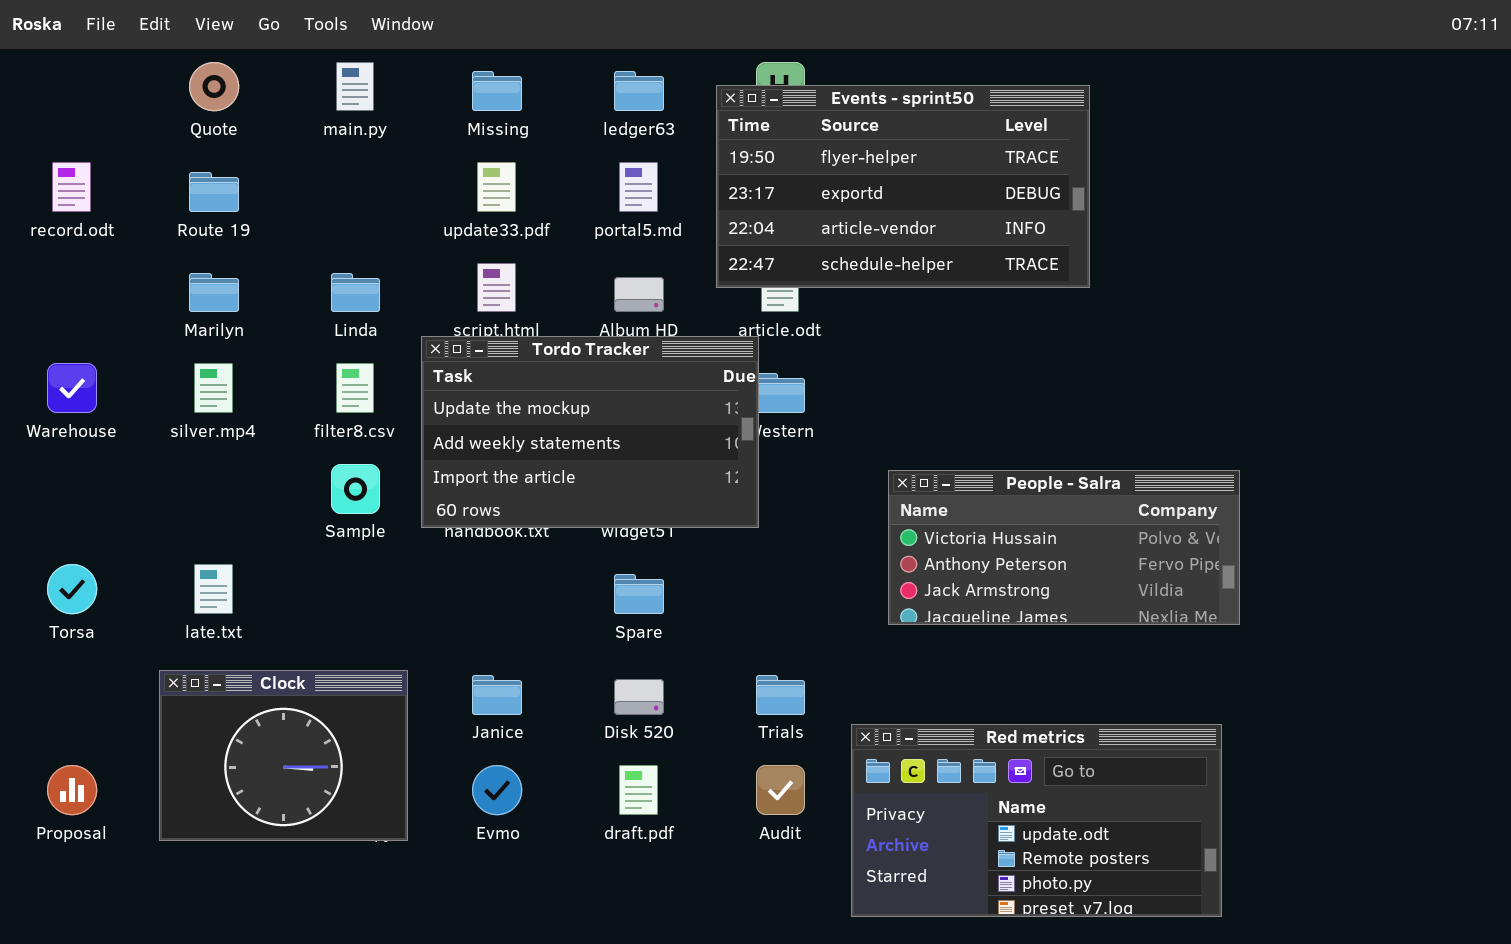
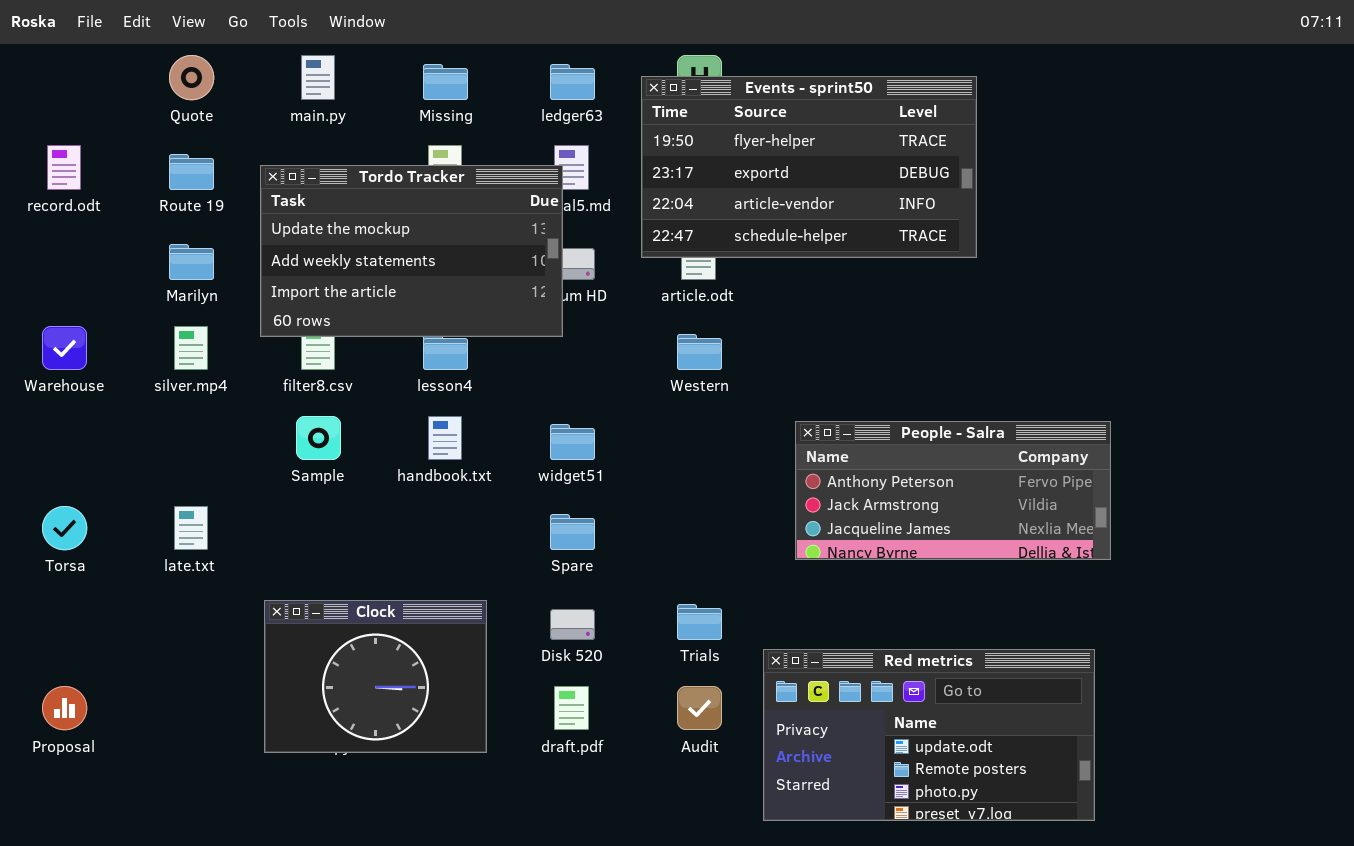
Tordo Tracker: [421,336,759,528] -> [260,165,563,337], moved
People - Salra: [888,470,1240,625] -> [795,421,1111,560], scrolled down 1 row
Clock: [159,670,408,841] -> [264,600,487,753], moved

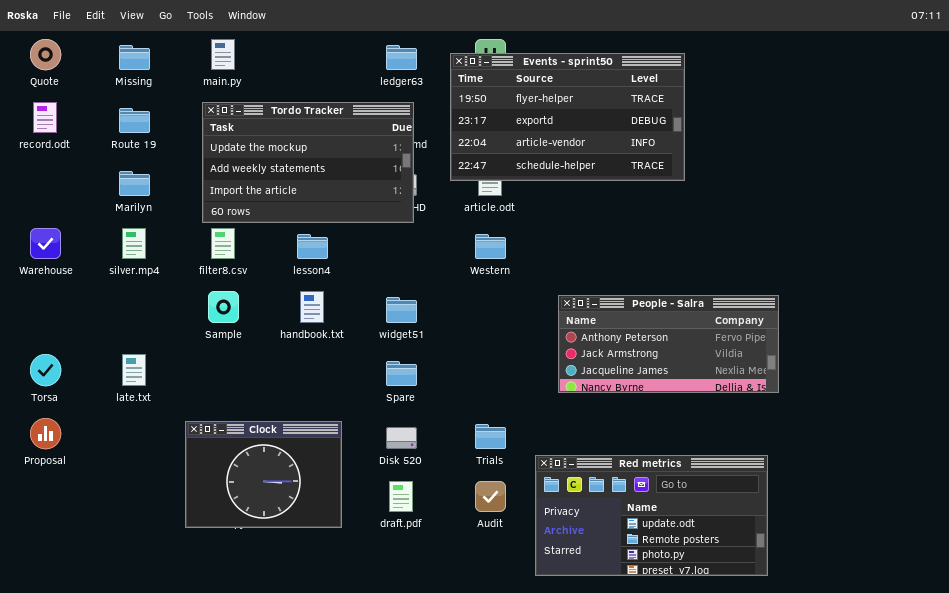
Quote: [169,55,214,100] -> [30,39,61,70], moved
Missing: [423,64,468,100] -> [119,45,150,70], moved
Tordo Tracker: [260,165,563,337] -> [202,102,414,223], moved
Proposal: [42,686,87,730] -> [30,418,61,449], moved

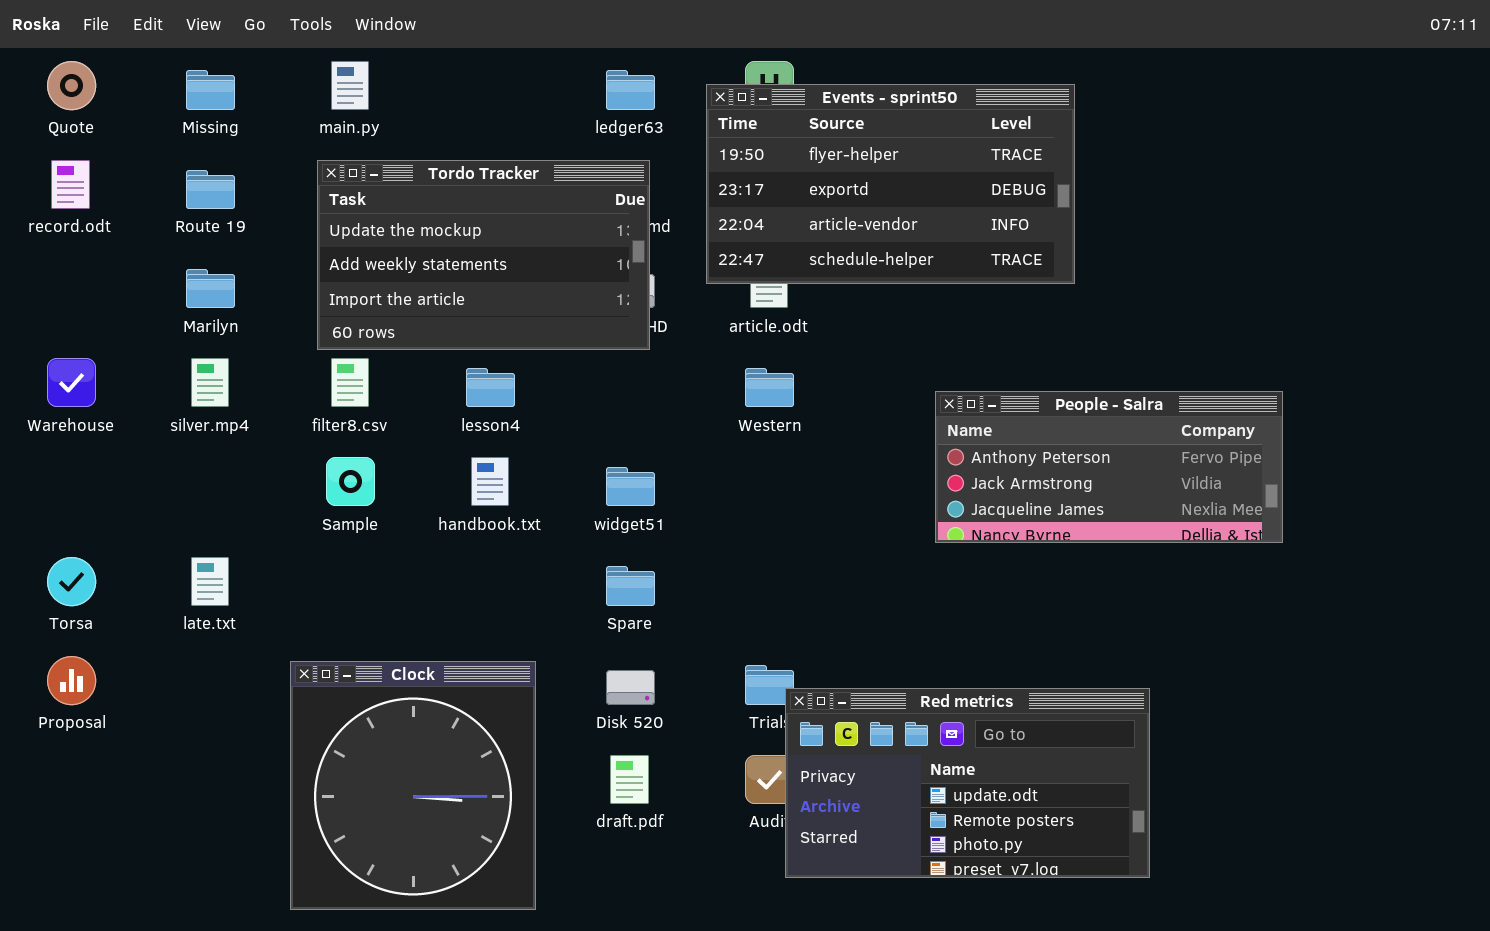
People - Salra: [558,295,779,393] -> [935,391,1283,543], moved
Clock: [185,421,342,528] -> [290,661,536,910], resized
Red metrics: [535,455,768,576] -> [785,688,1150,878], moved

